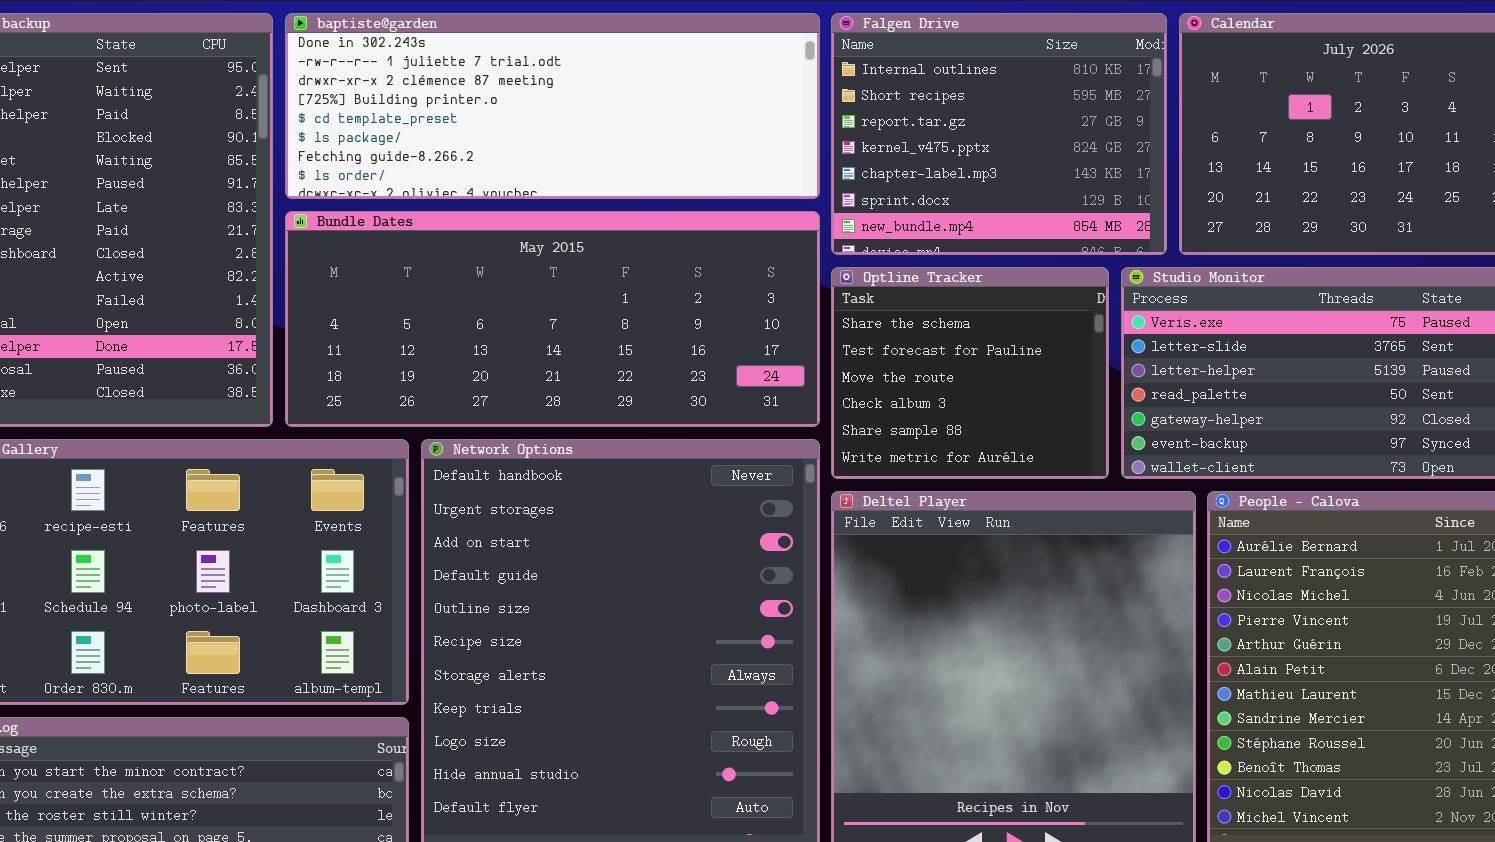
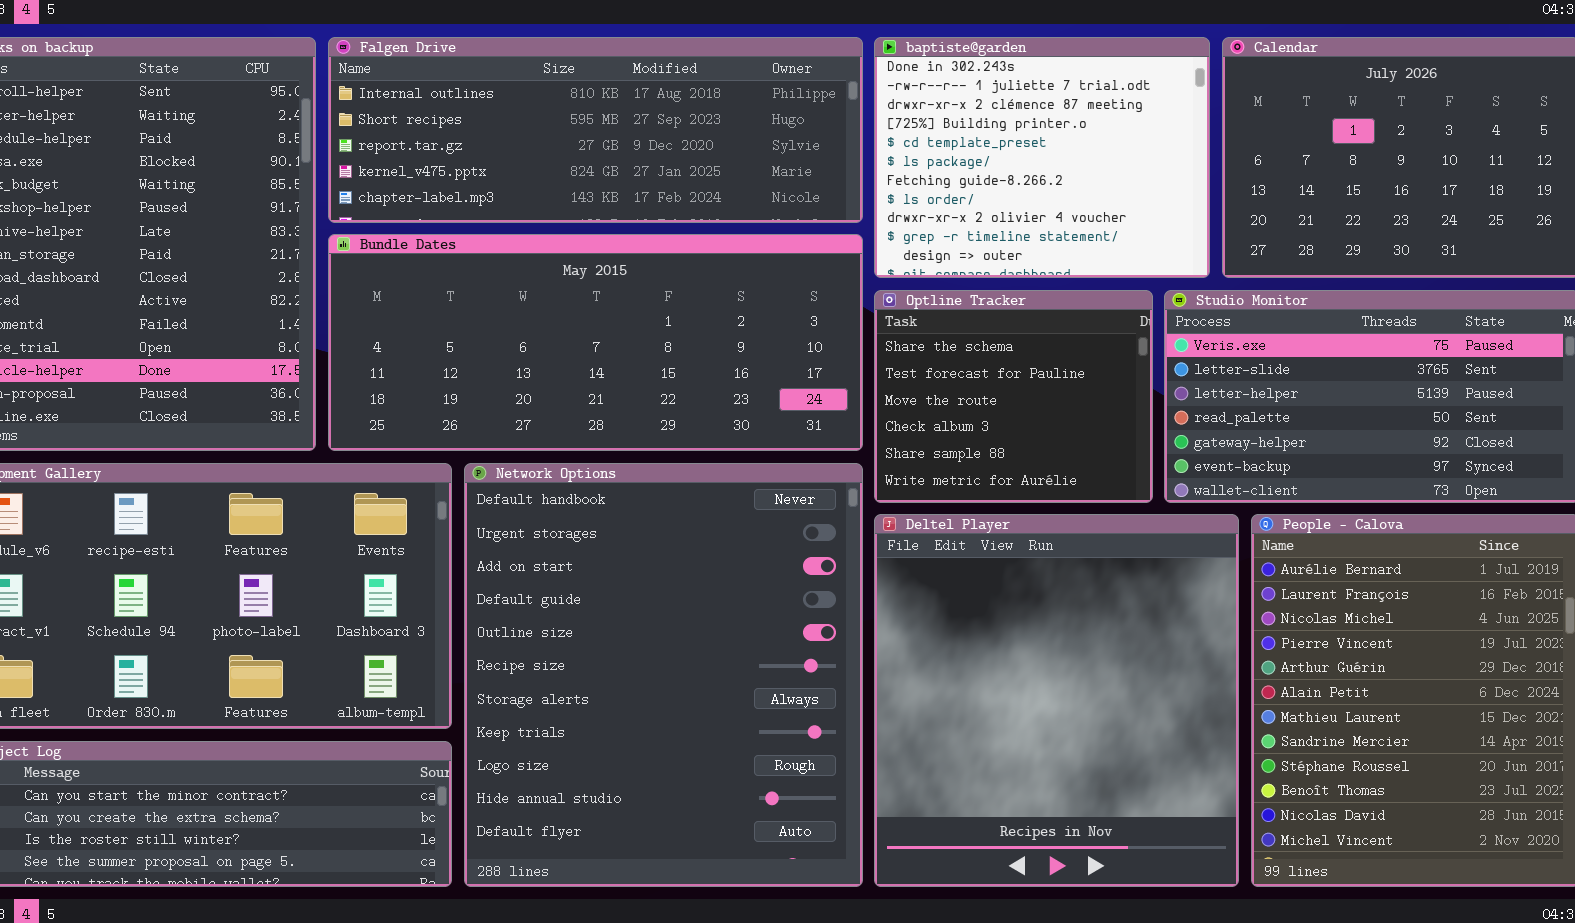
baptiste@garden: [285,13,820,199] -> [874,37,1210,278], moved, resized
Falgen Drive: [831,13,1167,255] -> [328,37,863,223], moved, resized

